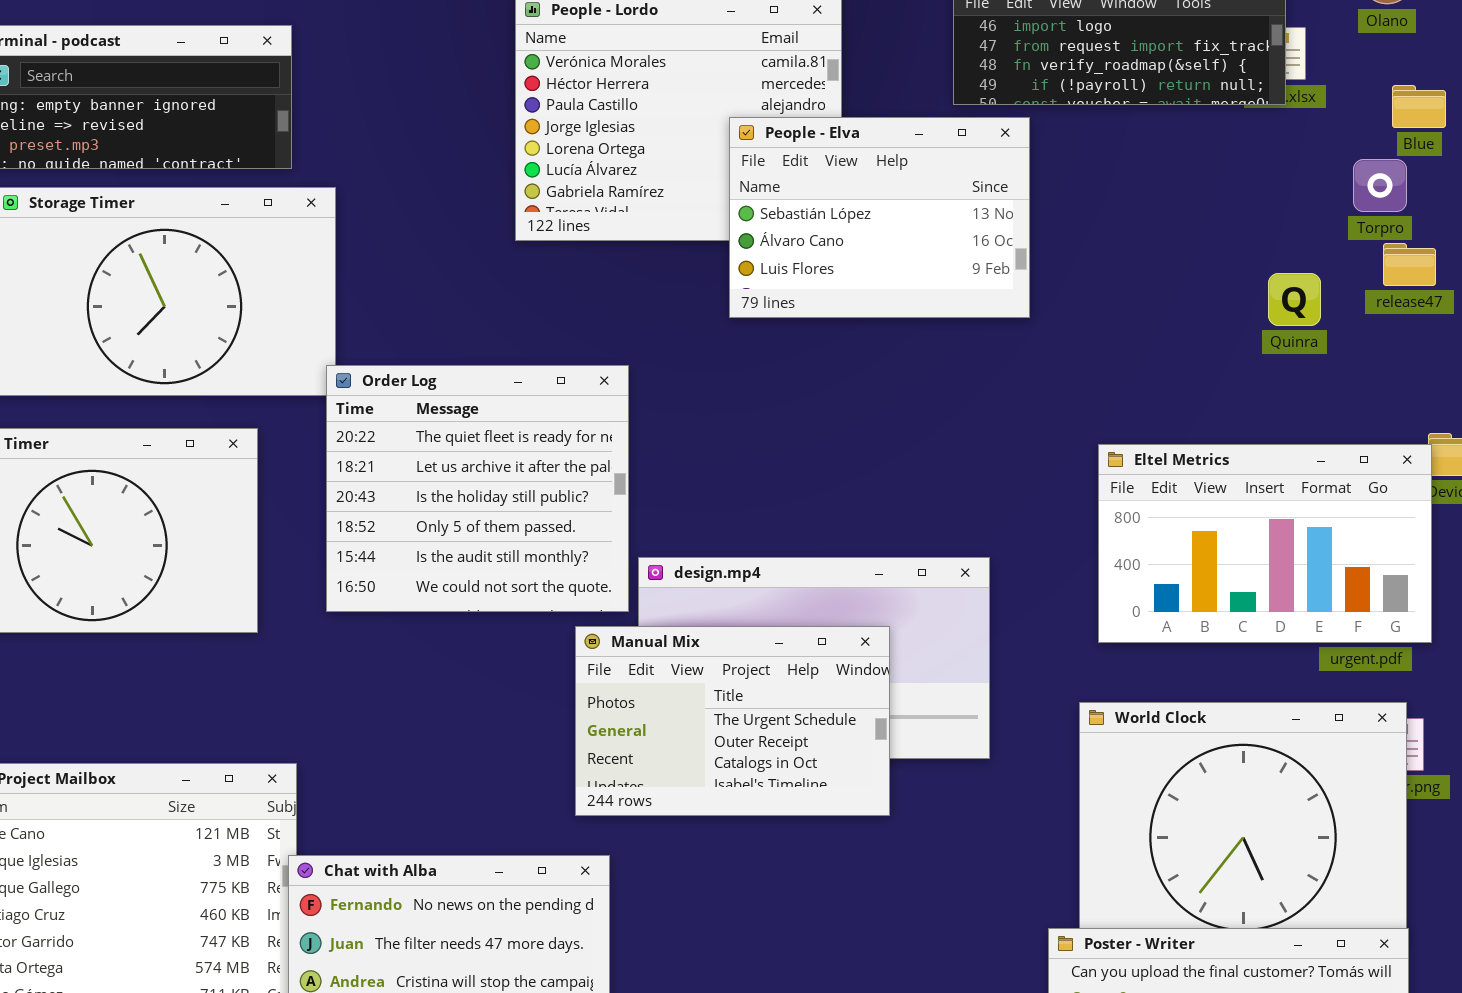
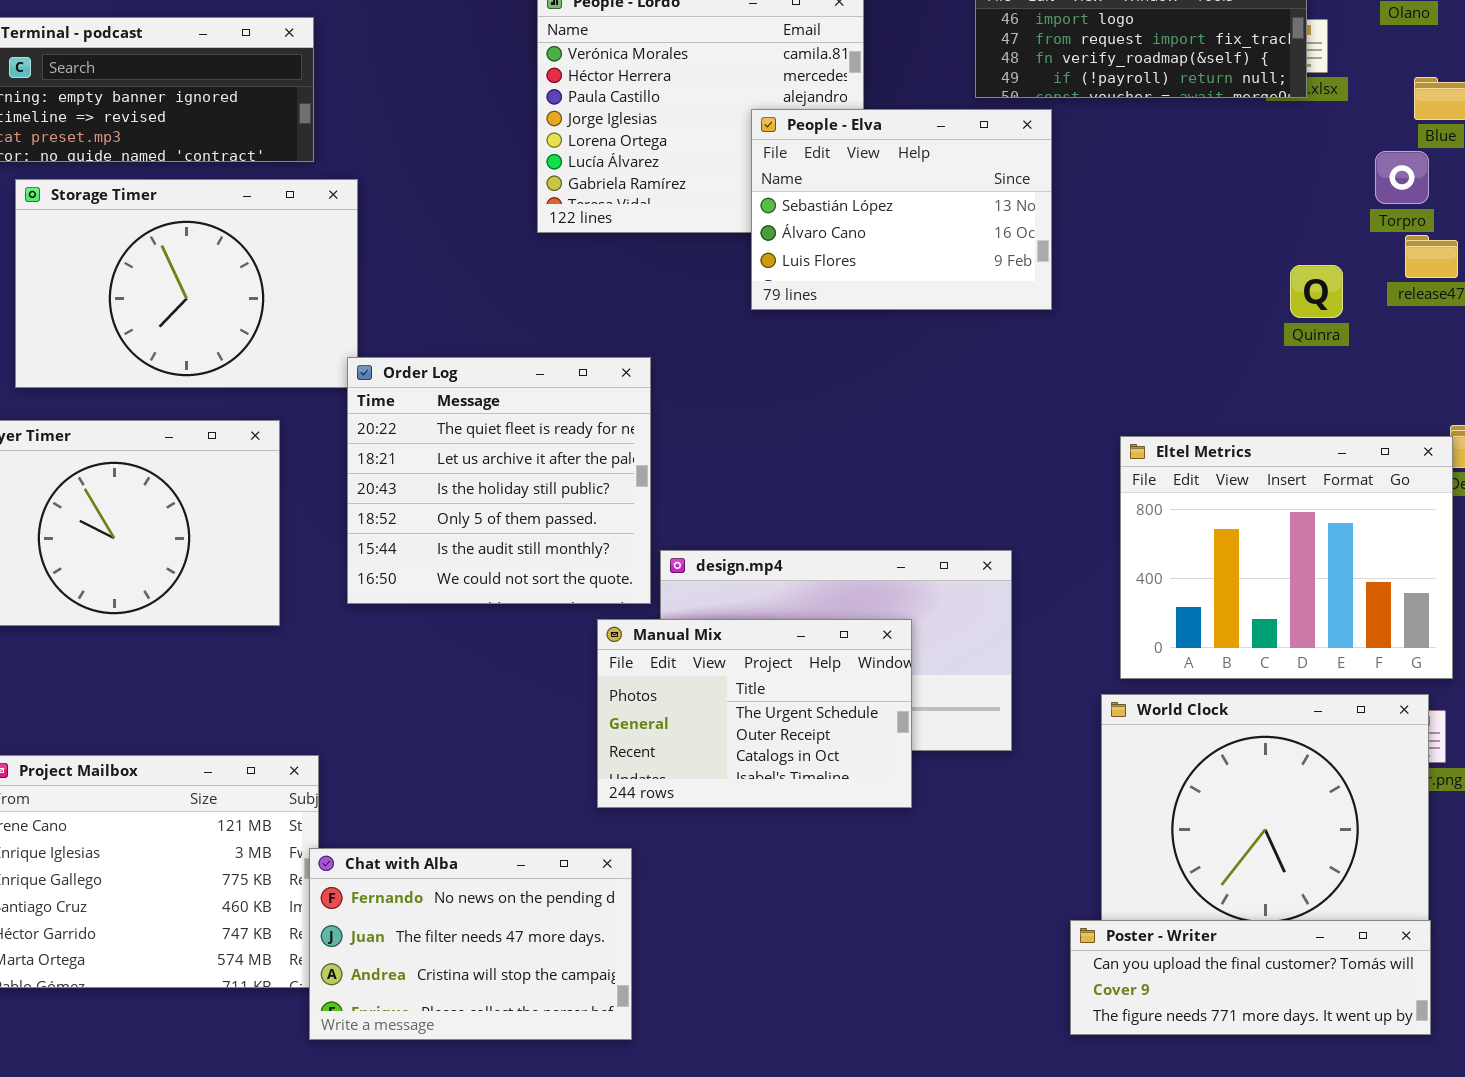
Eltel Metrics: [1098,444,1432,643] -> [1120,436,1453,679], resized

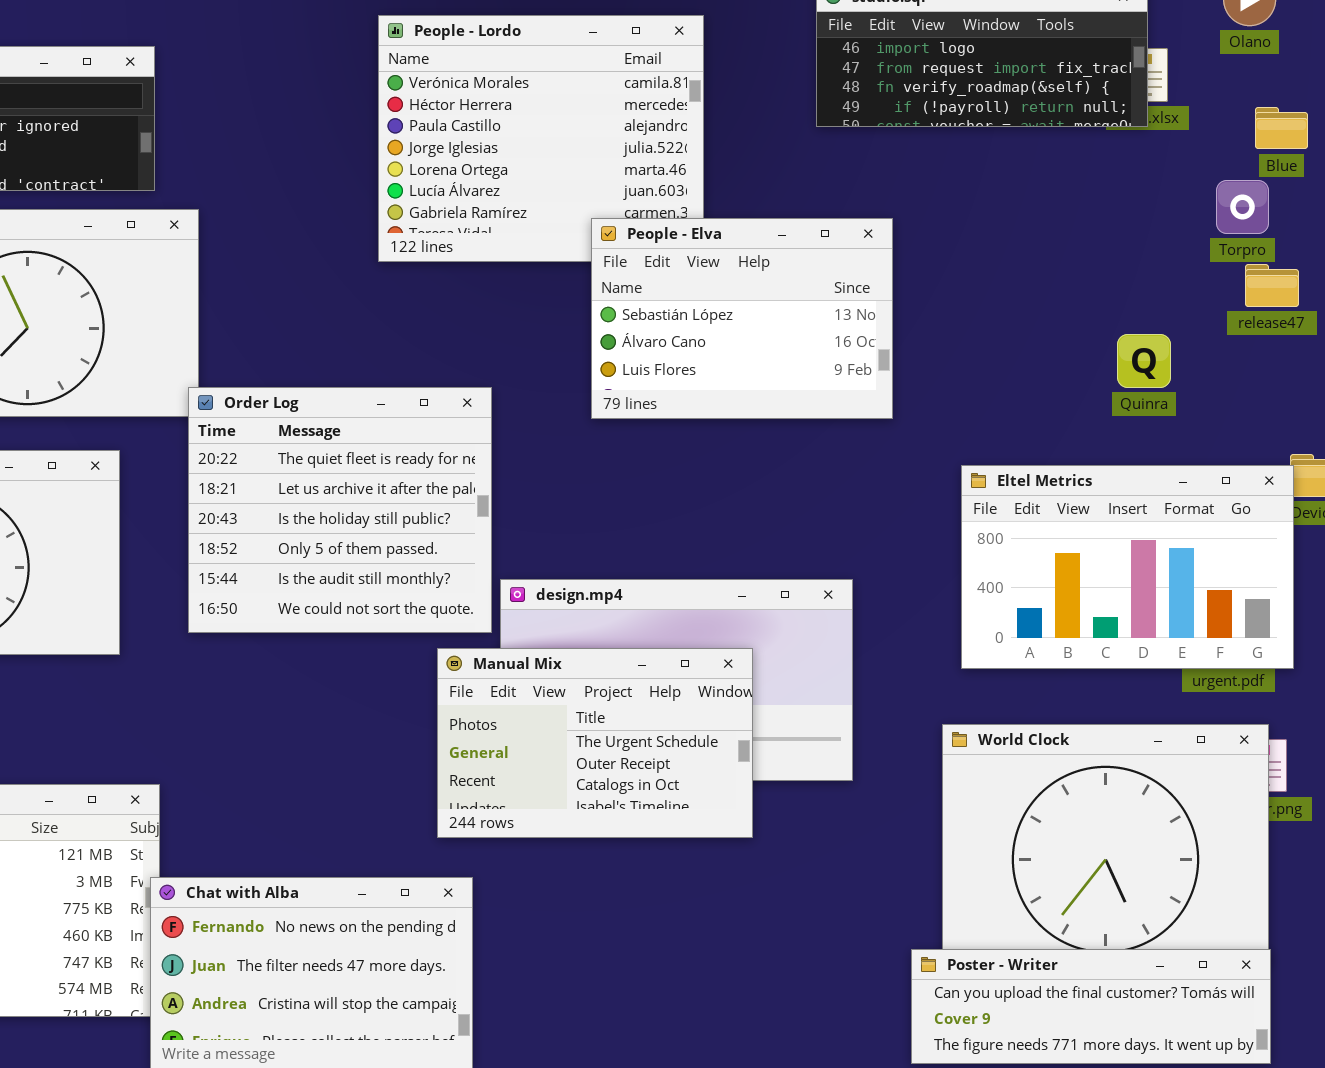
People - Elva: [751,109,1052,310] -> [591,218,893,419], moved
Quinra: [1290,265,1343,318] -> [1117,334,1171,388], moved
Eltel Metrics: [1120,436,1453,679] -> [961,465,1294,669], resized

